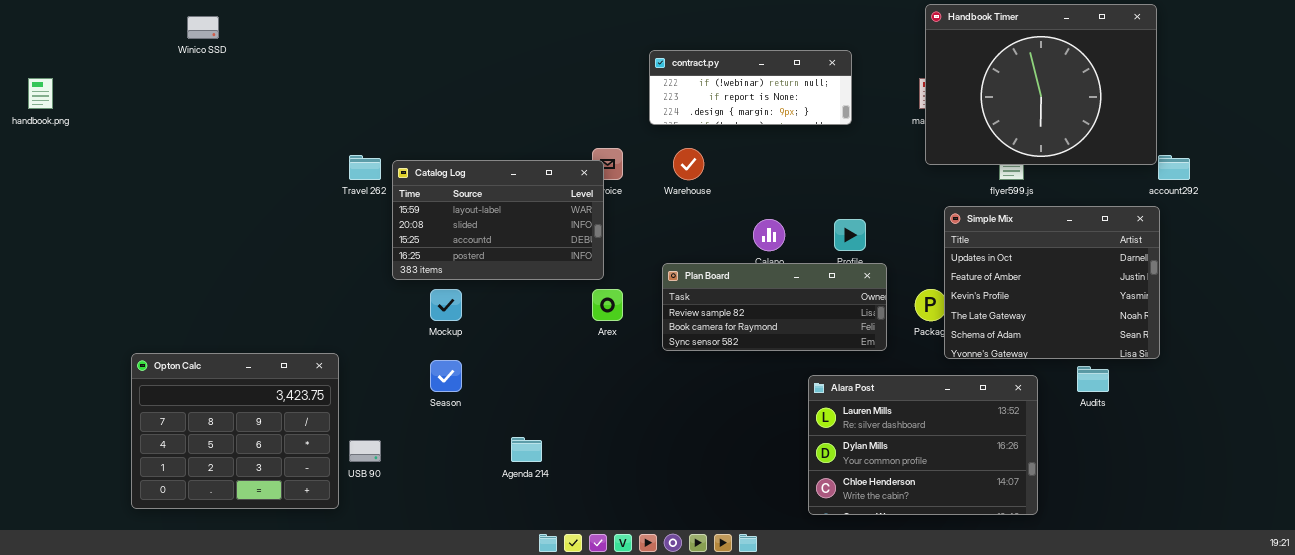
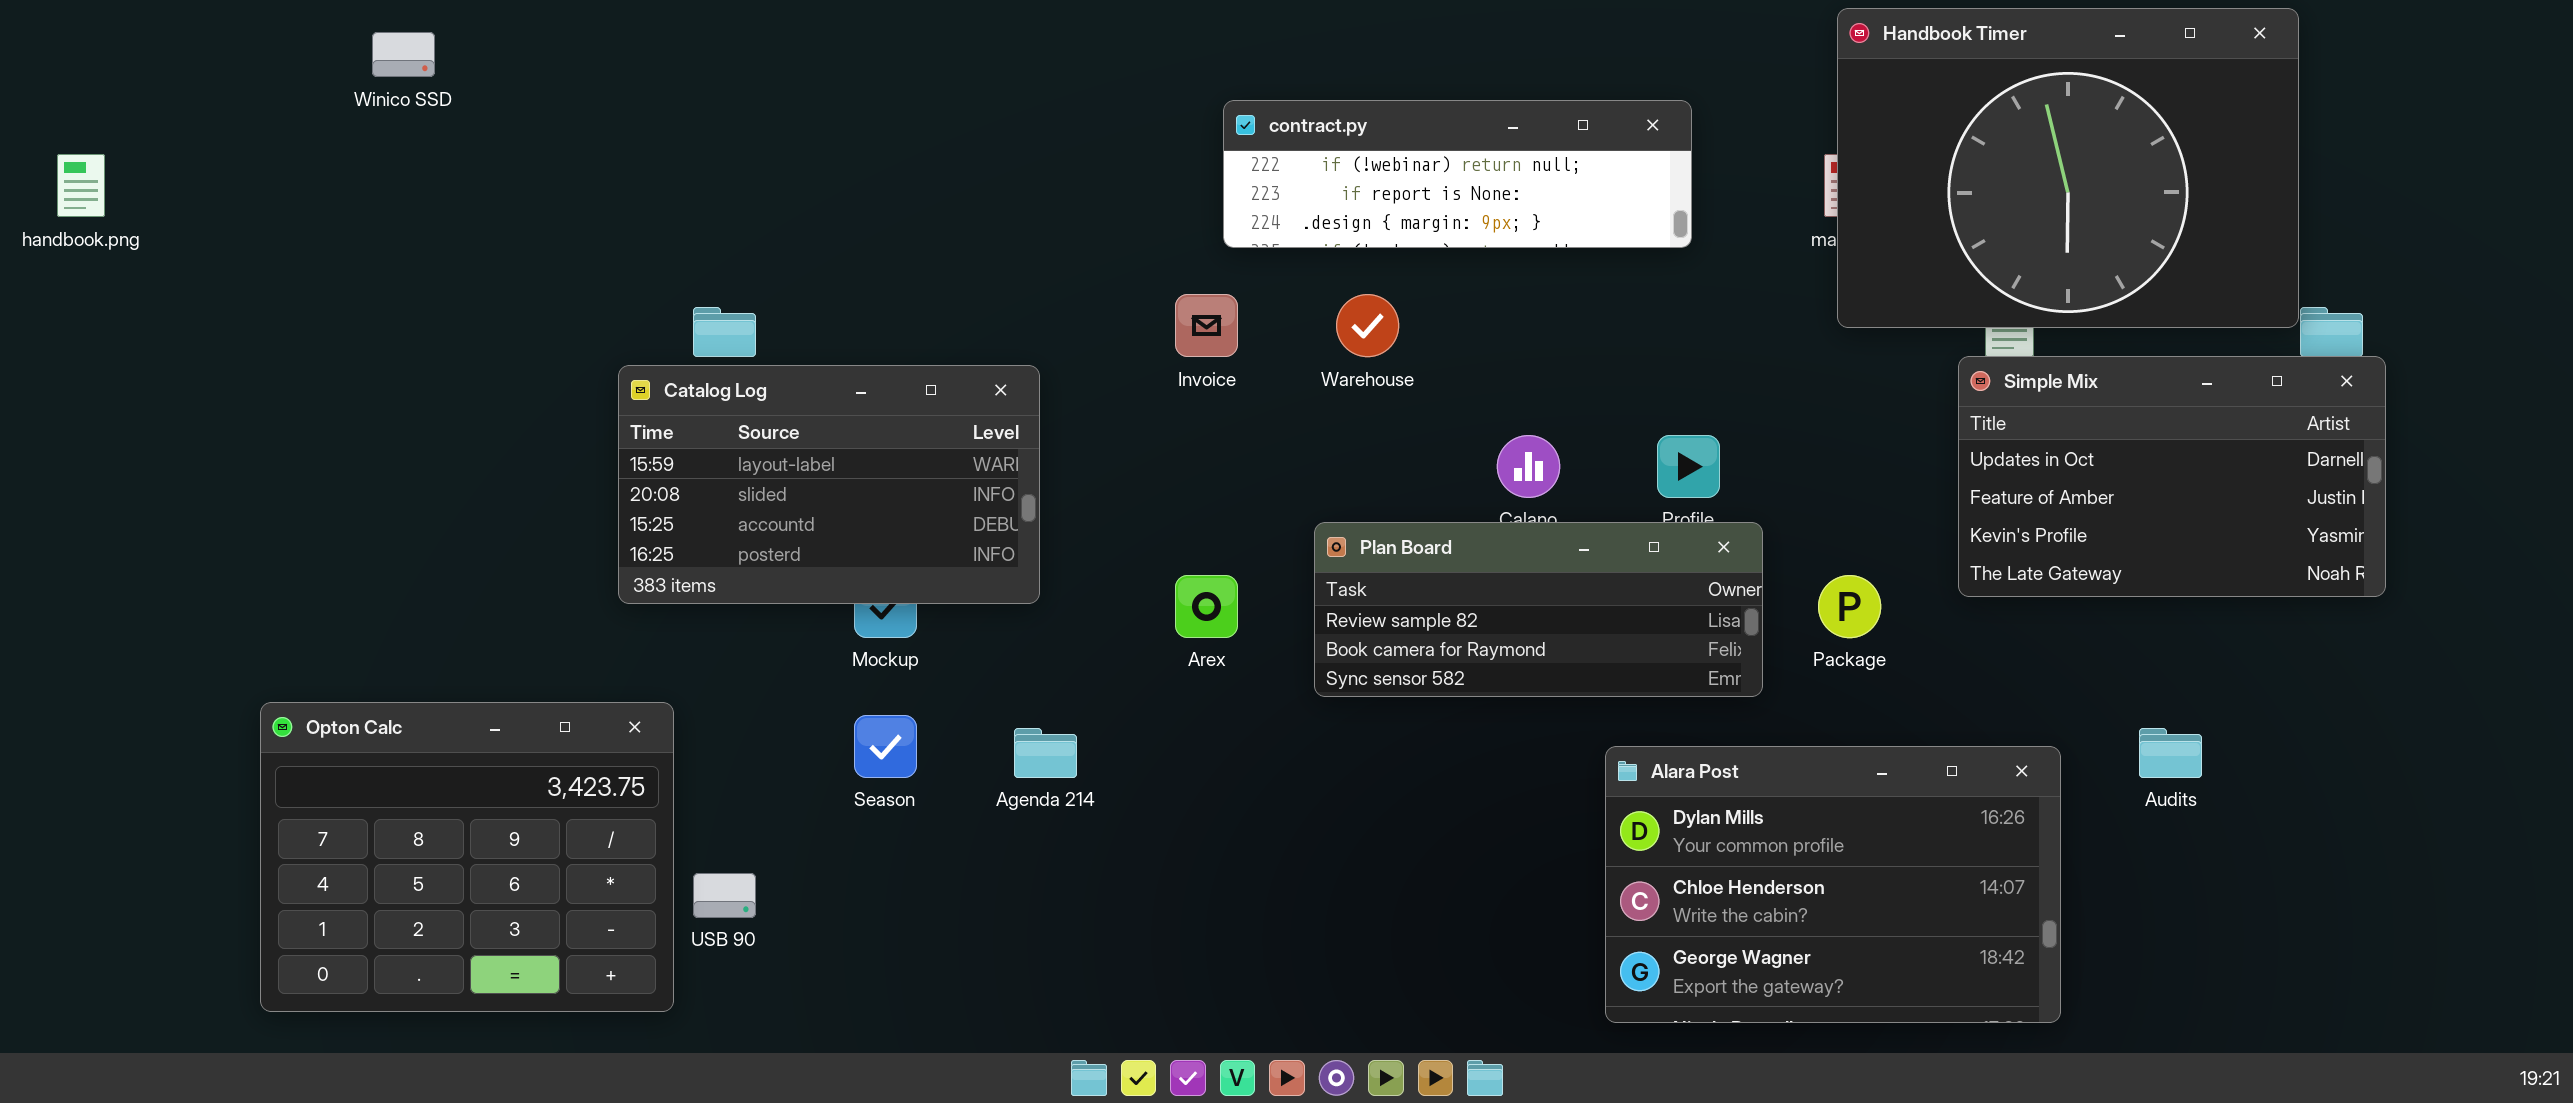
contract.py: [649,50,852,125] -> [1223,100,1692,248], resized
Catalog Log: [392,160,604,280] -> [618,365,1040,604], moved
Simple Mix: [944,206,1160,359] -> [1958,356,2386,597], moved, resized
Alara Post: [808,375,1038,515] -> [1605,746,2061,1023], scrolled down 1 row
Agenda 214: [511,437,542,462] -> [1014,728,1077,778], moved

